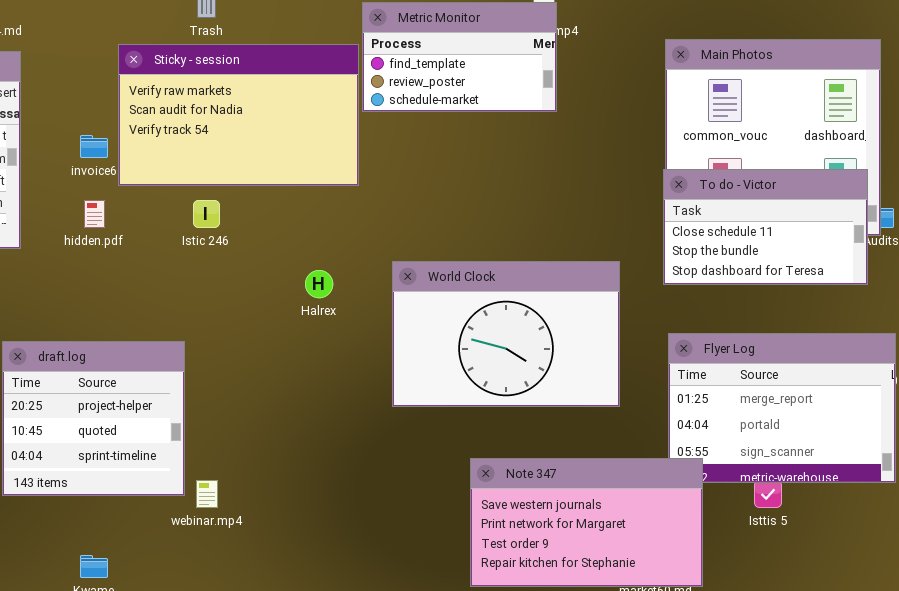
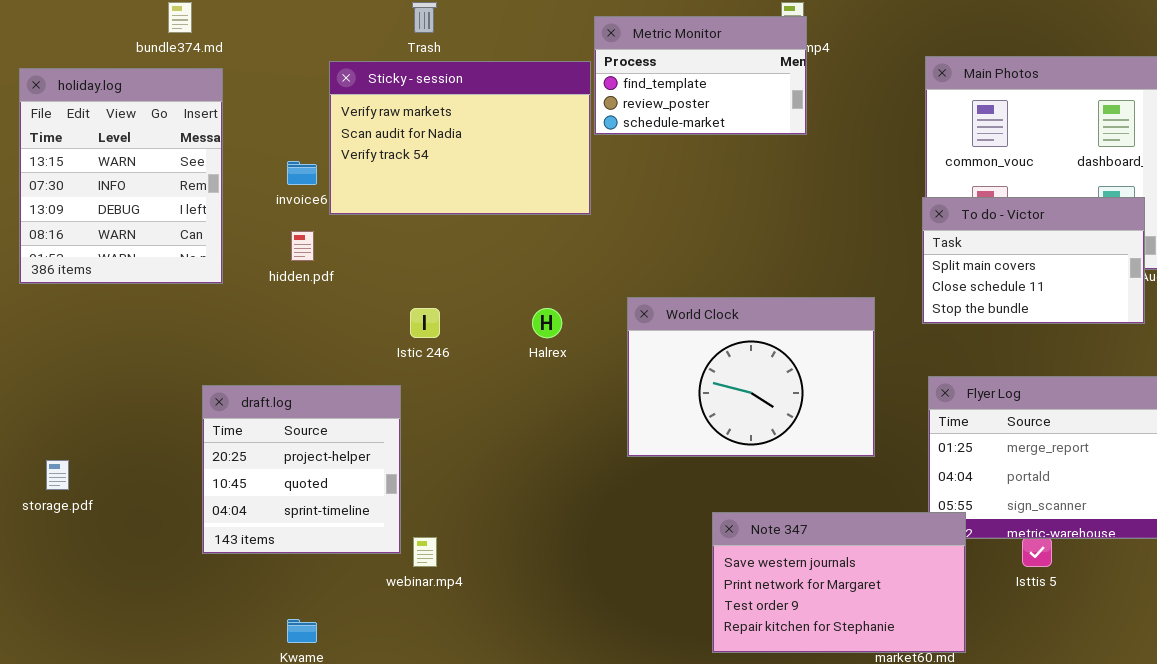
To do - Victor: [663,169,868,285] -> [922,197,1145,324], scrolled up 1 row
Istic 246: [193,200,220,228] -> [410,308,440,338], moved

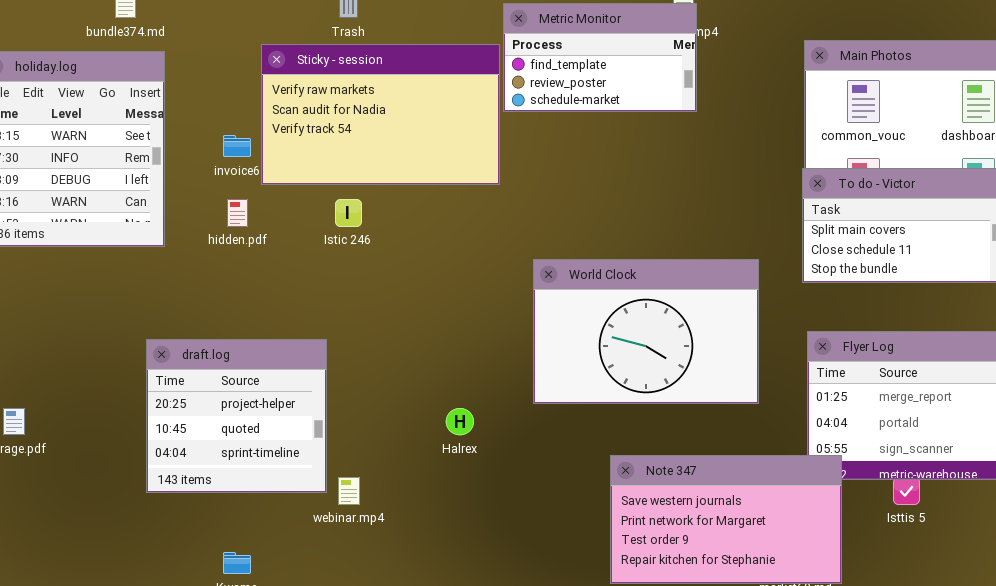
Istic 246: [410,308,440,338] -> [335,199,362,227], moved
Halrex: [532,308,562,338] -> [446,408,474,435], moved

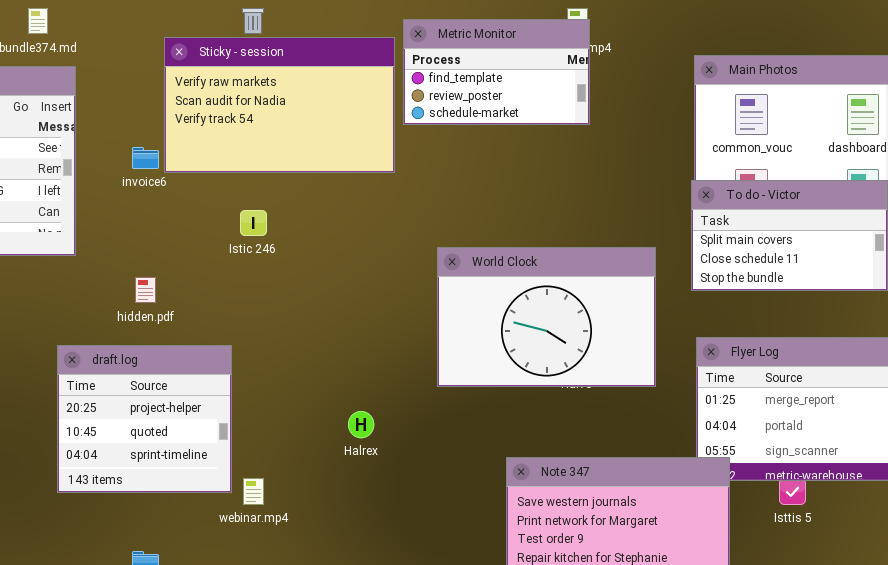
Sticky - session: [261,44,500,185] -> [164,37,395,173], moved
hidden.pdf: [227,199,248,227] -> [135,277,156,303], moved
World Clock: [533,259,759,404] -> [437,247,656,387], moved

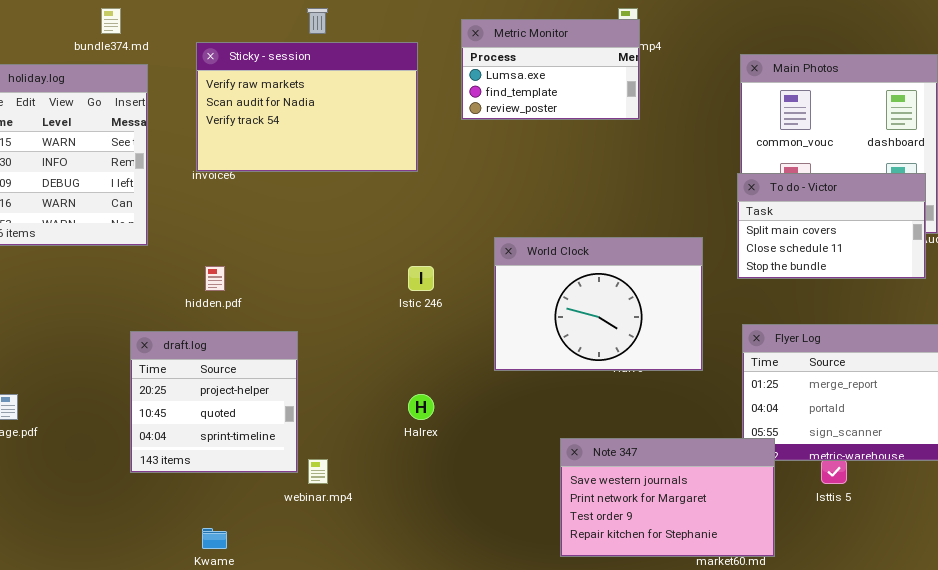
Metric Monitor: [403,19,590,125] -> [461,19,640,120], scrolled up 1 row
Sticky - session: [164,37,395,173] -> [196,42,418,172], moved
Istic 246: [240,210,267,236] -> [408,266,434,291], moved

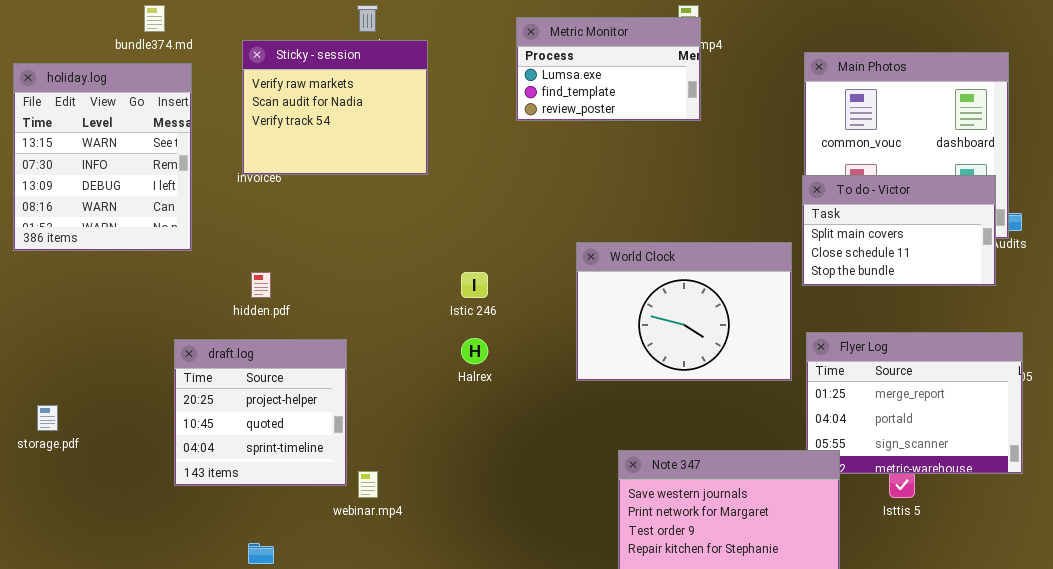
Sticky - session: [196,42,418,172] -> [242,40,428,175], resized
World Clock: [494,237,703,371] -> [576,242,792,381], moved
Halrex: [408,394,434,420] -> [461,338,488,364], moved

